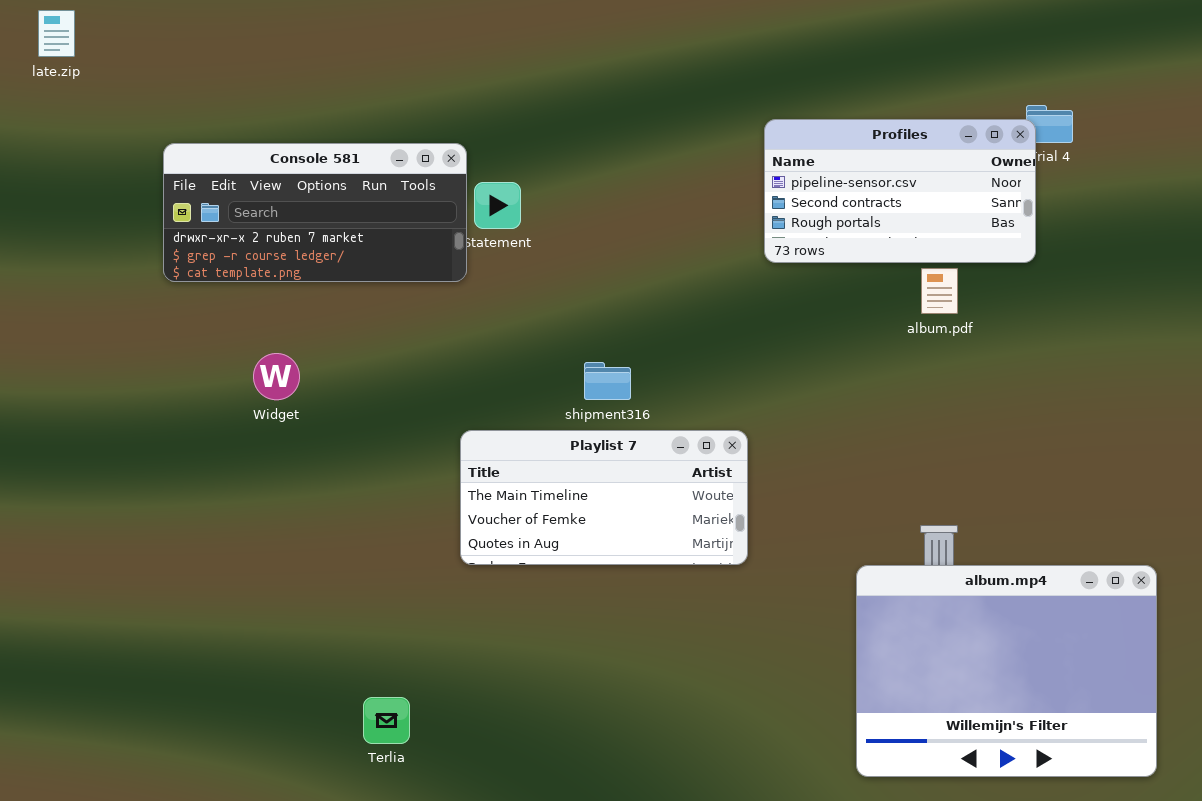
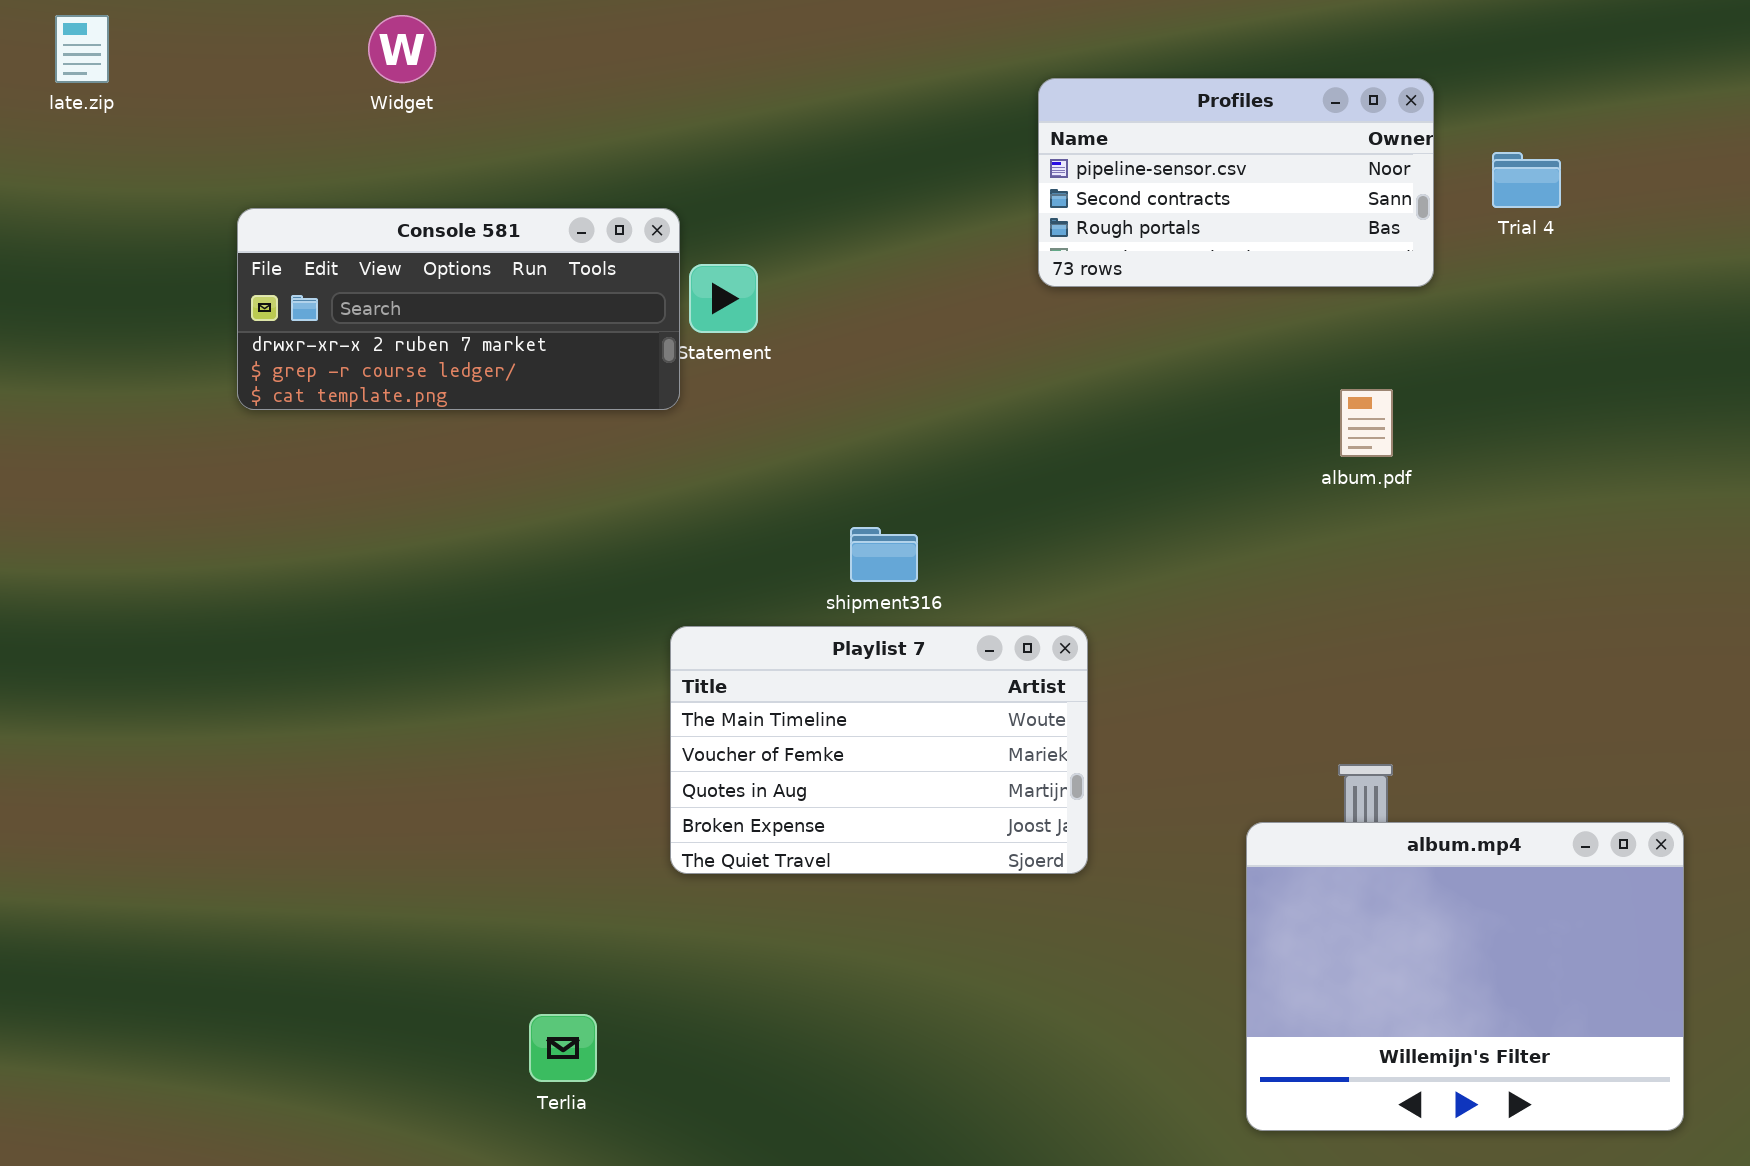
Profiles: [764,119,1036,263] -> [1038,78,1434,287], moved
Widget: [253,353,300,400] -> [368,15,436,83], moved
Playlist 7: [460,430,748,565] -> [670,626,1088,874], resized

